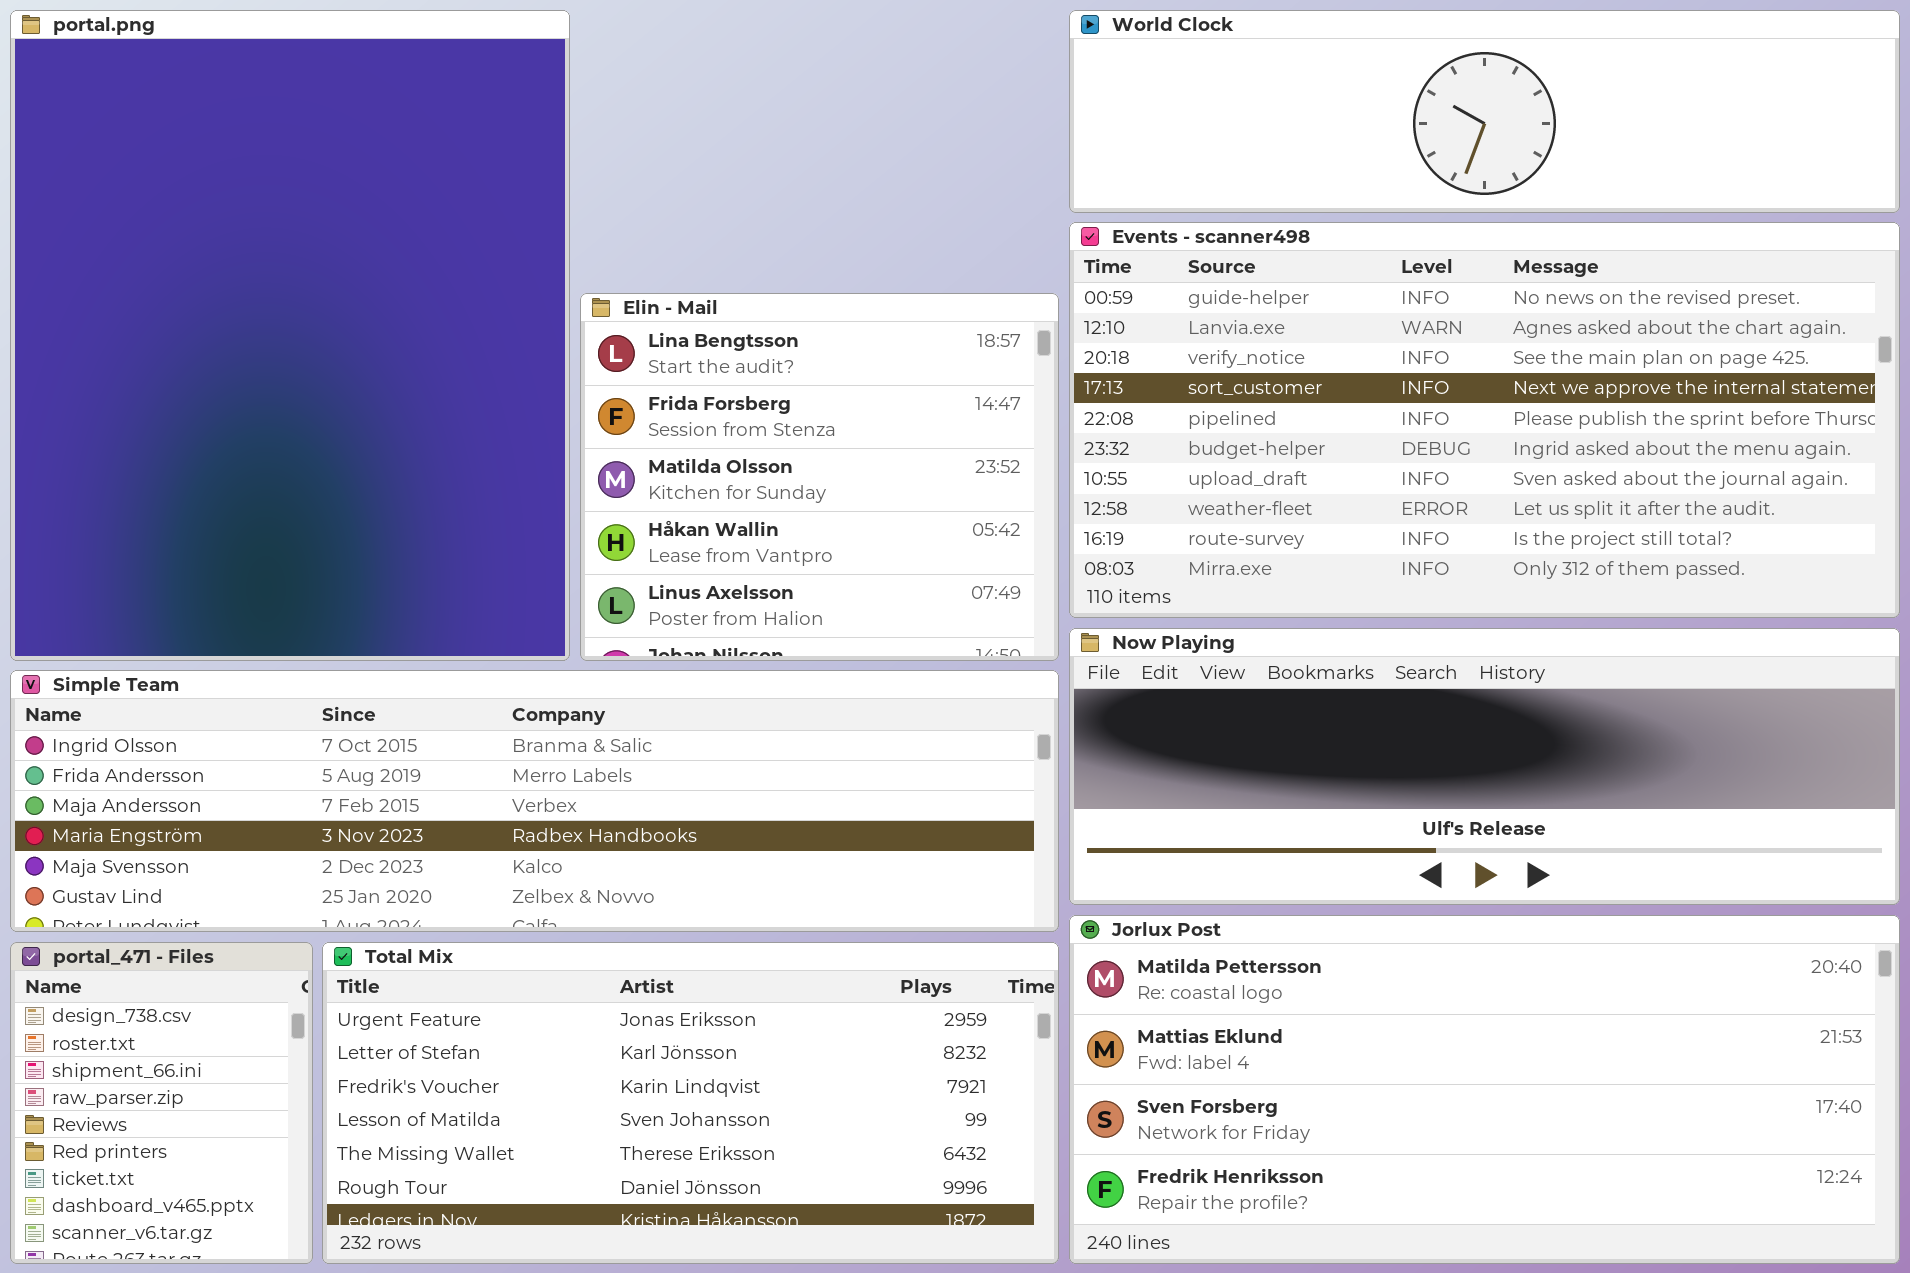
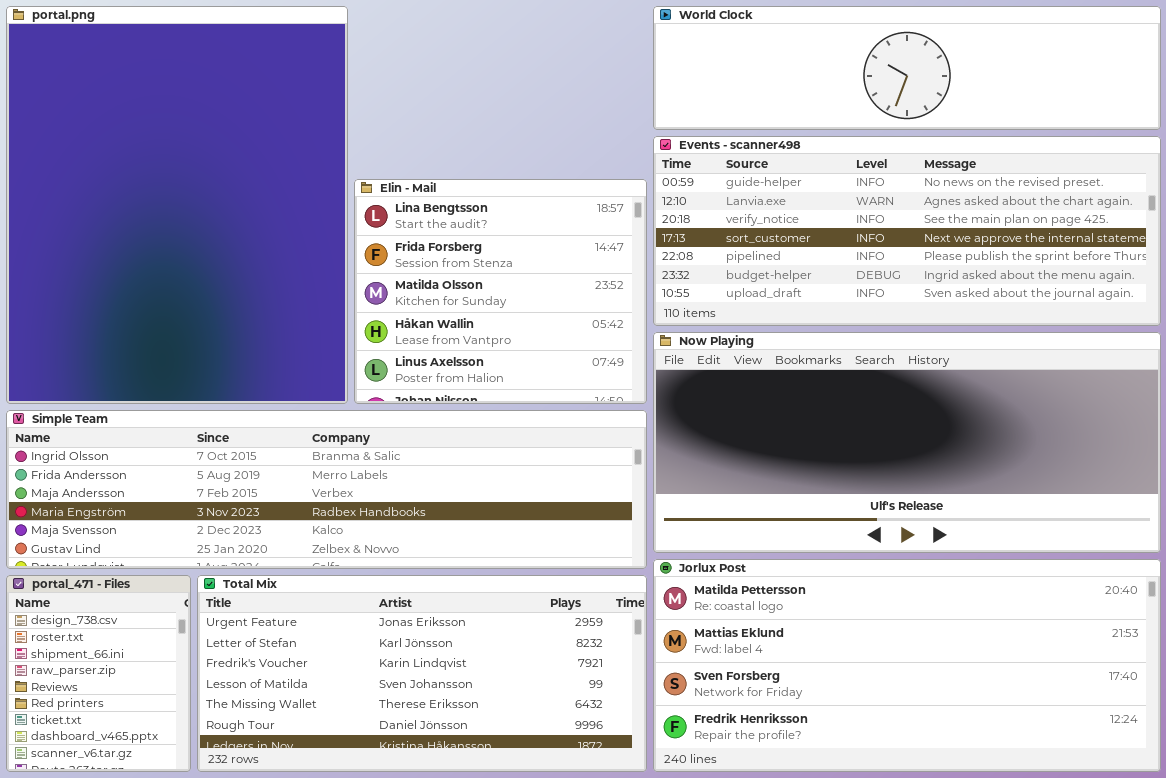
Events - scanner498: [1069,222,1900,618] -> [653,136,1161,326], resized
Now Playing: [1069,628,1900,905] -> [653,332,1161,553], resized

